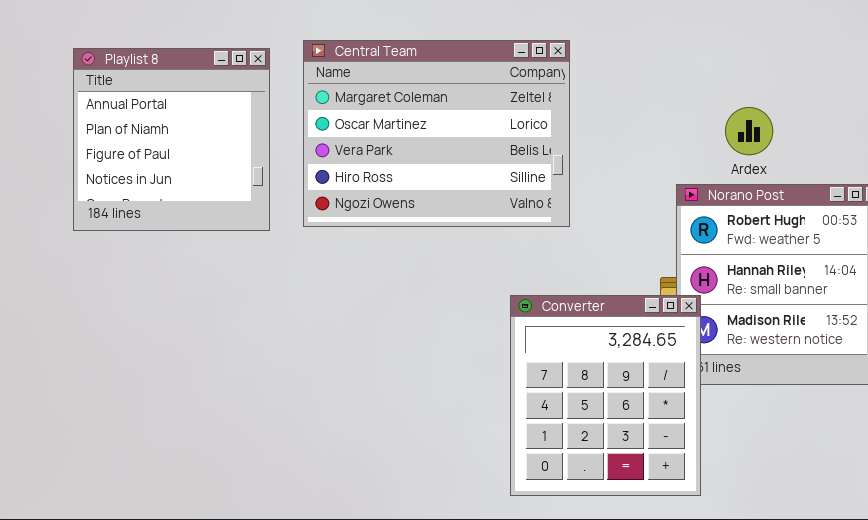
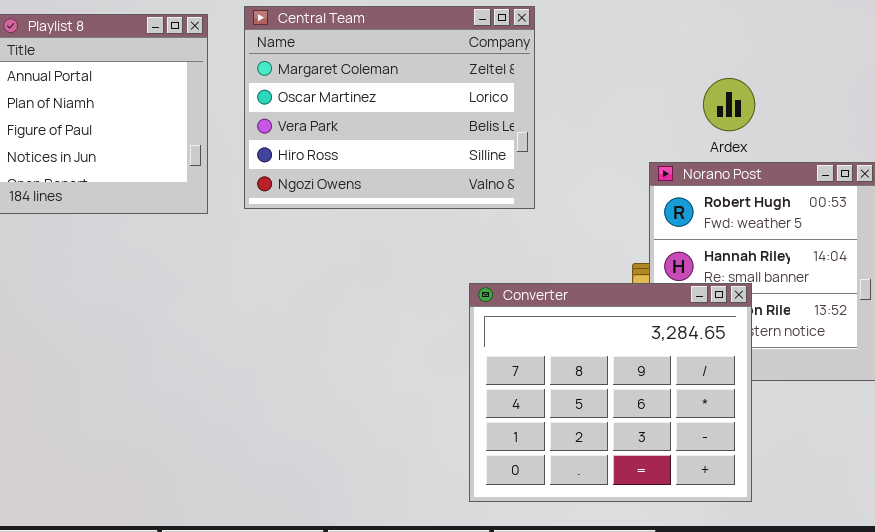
Converter: [510,295,701,496] -> [469,283,752,502], resized

